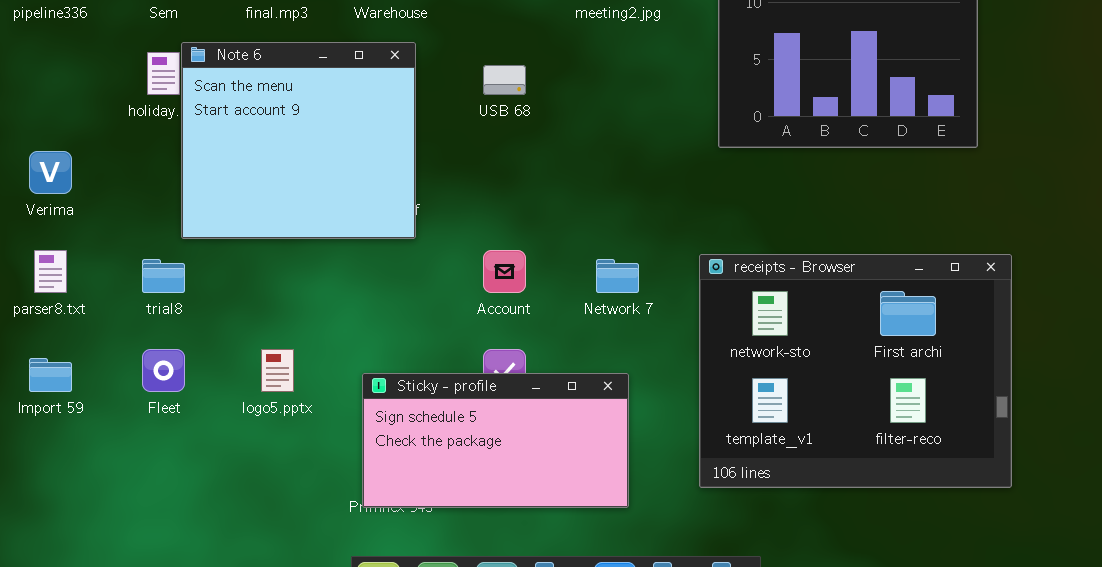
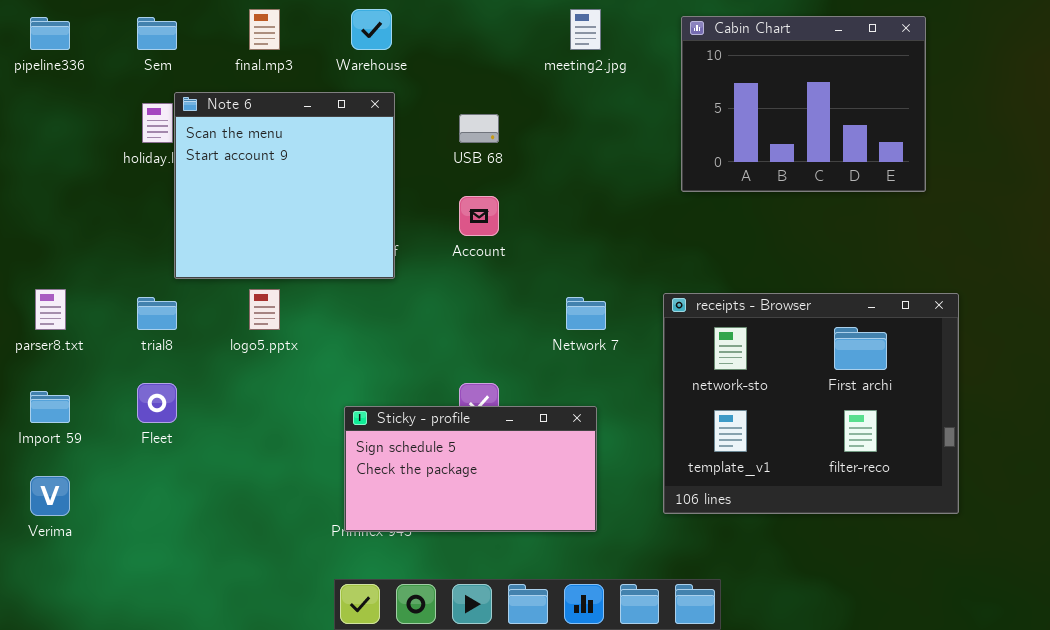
Verima: [29,151,72,194] -> [30,476,70,516], moved
Account: [483,250,526,293] -> [459,196,499,236], moved
logo5.pptx: [261,349,294,392] -> [249,289,280,330], moved

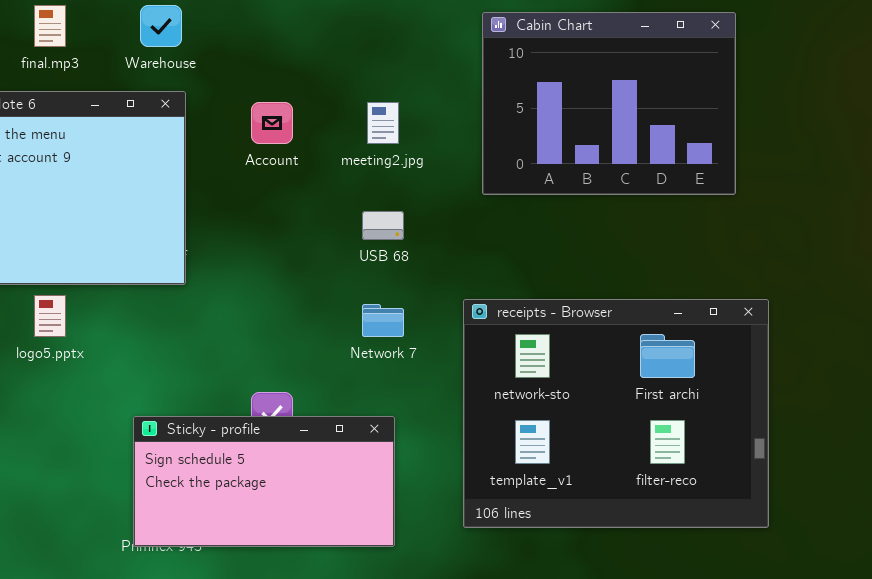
meeting2.jpg: [570,9,601,50] -> [367,102,399,144], moved
USB 68: [459,114,499,143] -> [362,211,404,240], moved
Account: [459,196,499,236] -> [251,102,293,144], moved

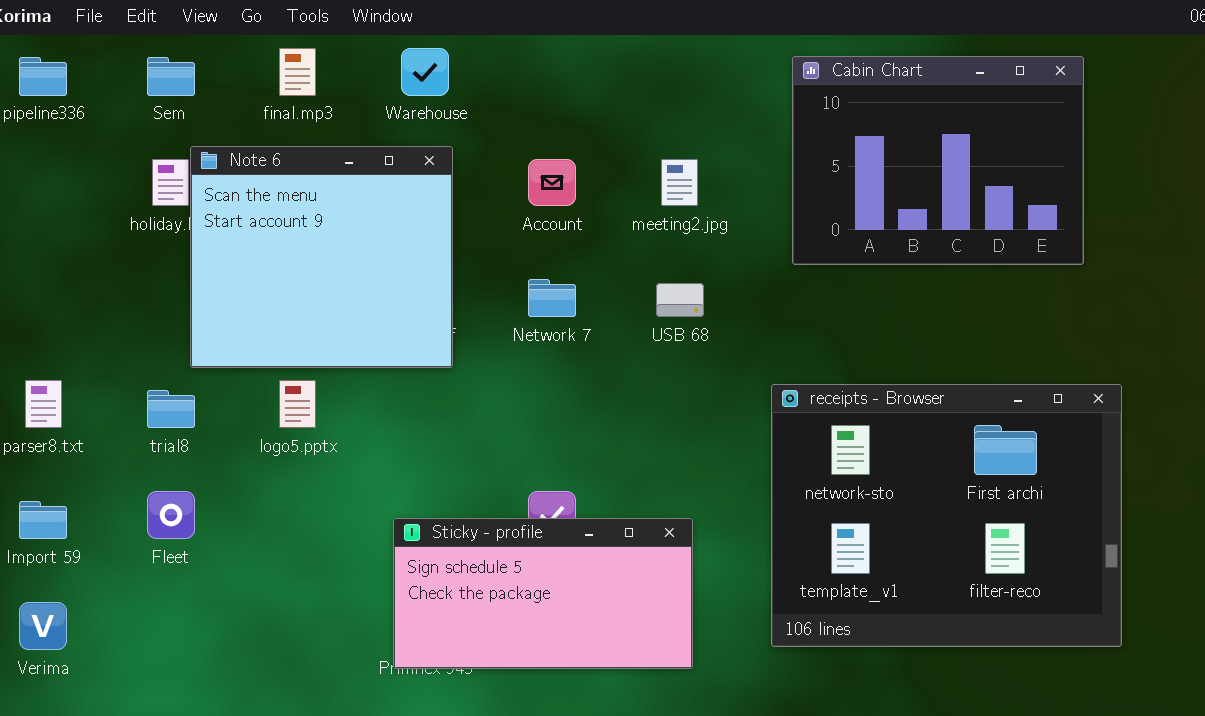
Network 7: [362,304,404,337] -> [528,279,576,317], moved

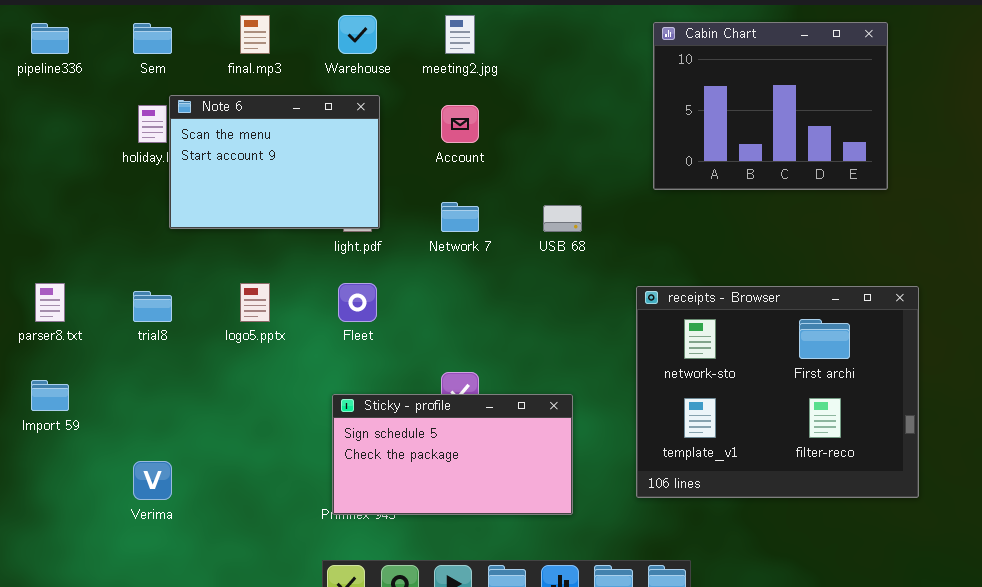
Note 6: [190,146,453,368] -> [169,95,380,229], resized
meeting2.jpg: [661,159,698,206] -> [445,15,475,54], moved
Fleet: [147,491,195,539] -> [338,283,377,322], moved
Verima: [19,602,67,650] -> [133,461,172,500], moved

